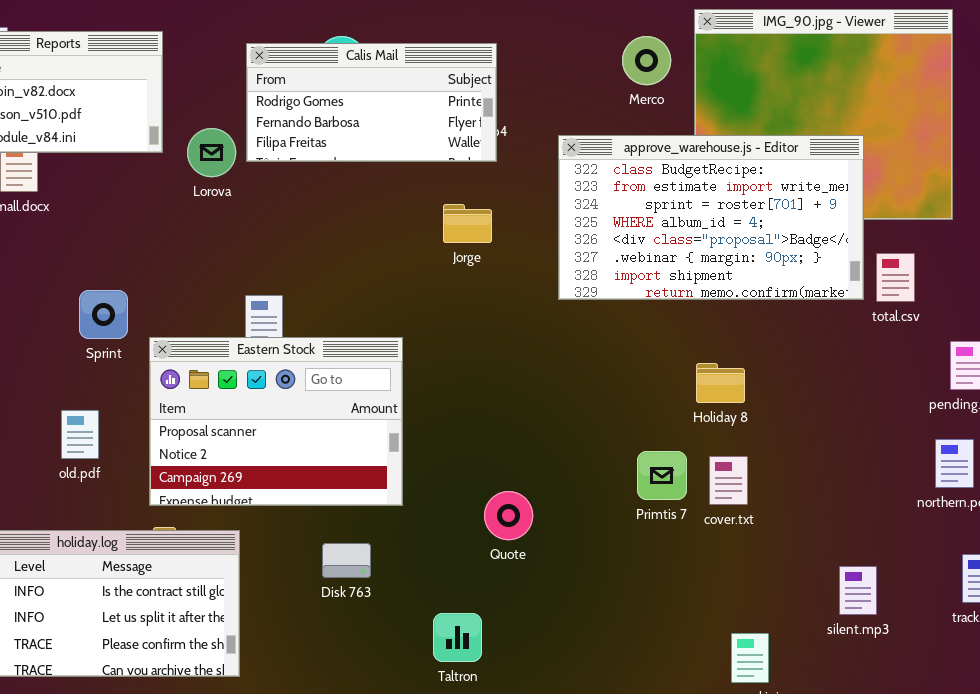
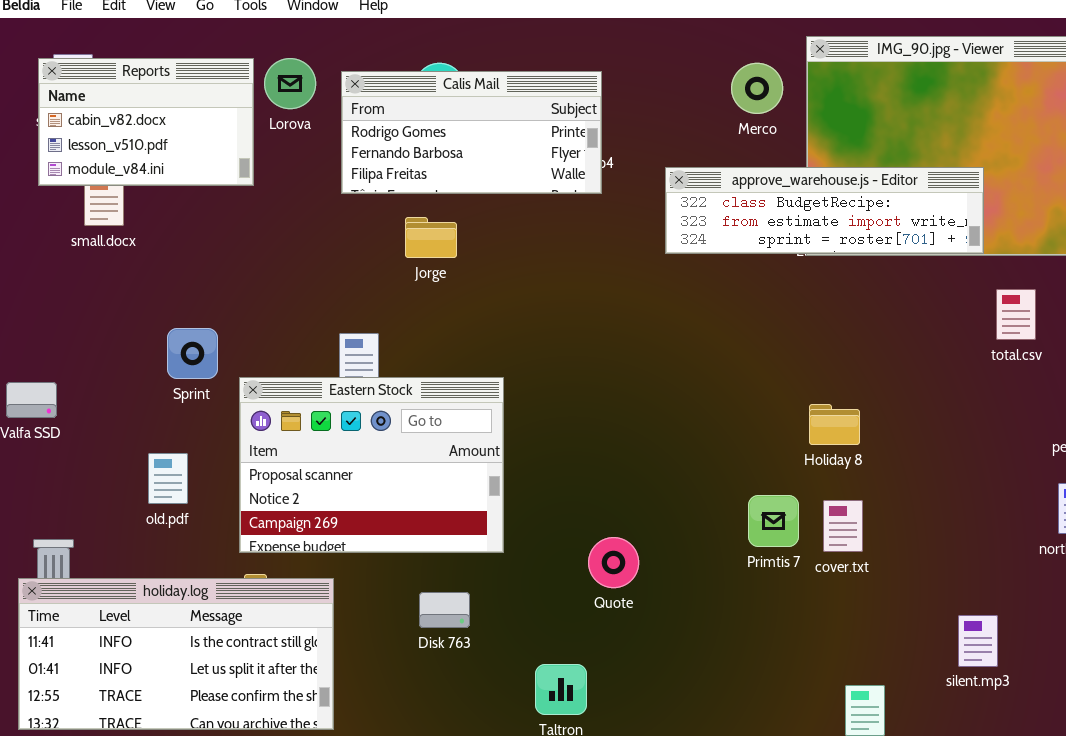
Lorova: [187,128,236,177] -> [264,58,316,109], moved
approve_warehouse.js - Editor: [558,135,864,300] -> [665,167,984,254], resized
Jorge: [443,204,492,243] -> [405,217,457,258], moved

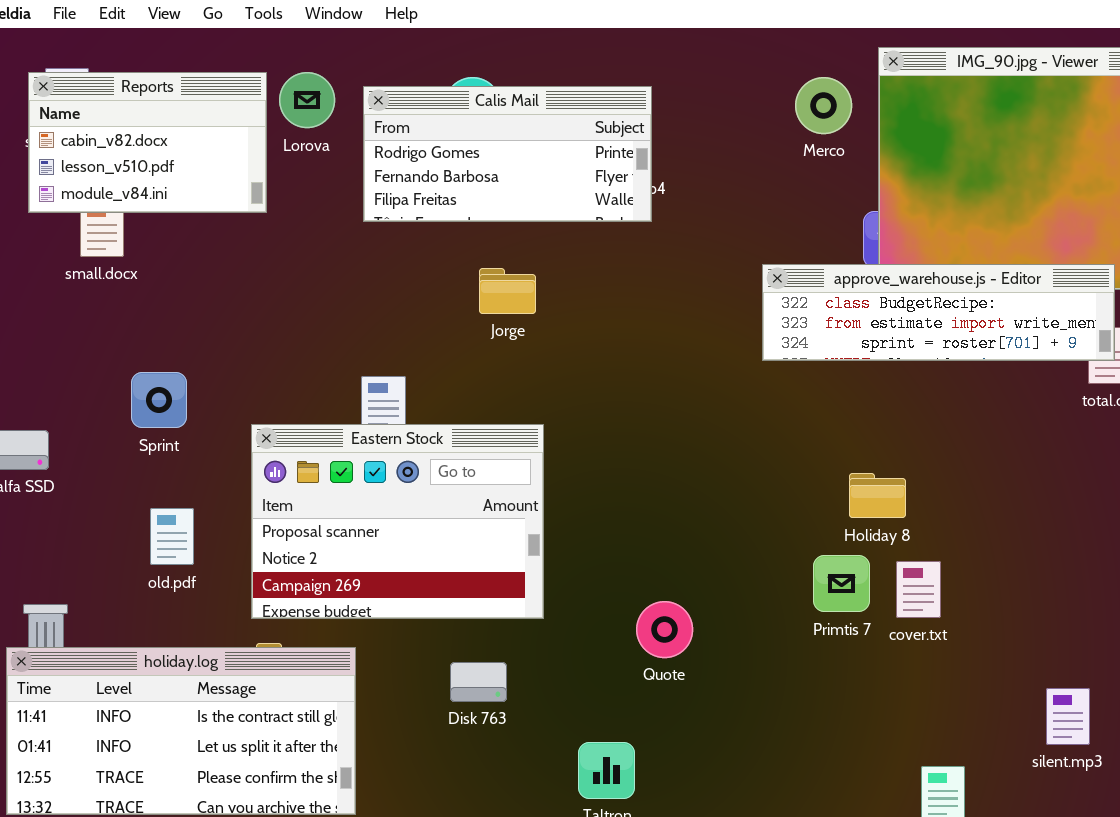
approve_warehouse.js - Editor: [665,167,984,254] -> [762,264,1115,361], moved
Jorge: [405,217,457,258] -> [479,268,536,314], moved
Sprint: [167,328,218,379] -> [131,372,187,428], moved
Holiday 8: [809,404,860,445] -> [849,473,906,518], moved

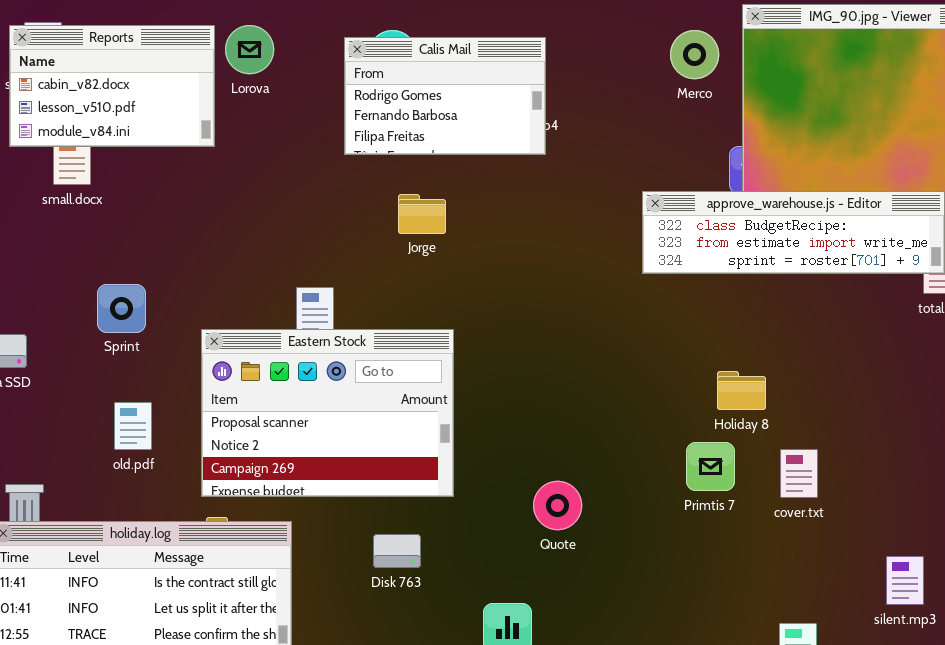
Calis Mail: [363,86,652,222] -> [344,37,546,155], resized
cover.txt: [896,561,941,618] -> [780,449,818,498], moved

